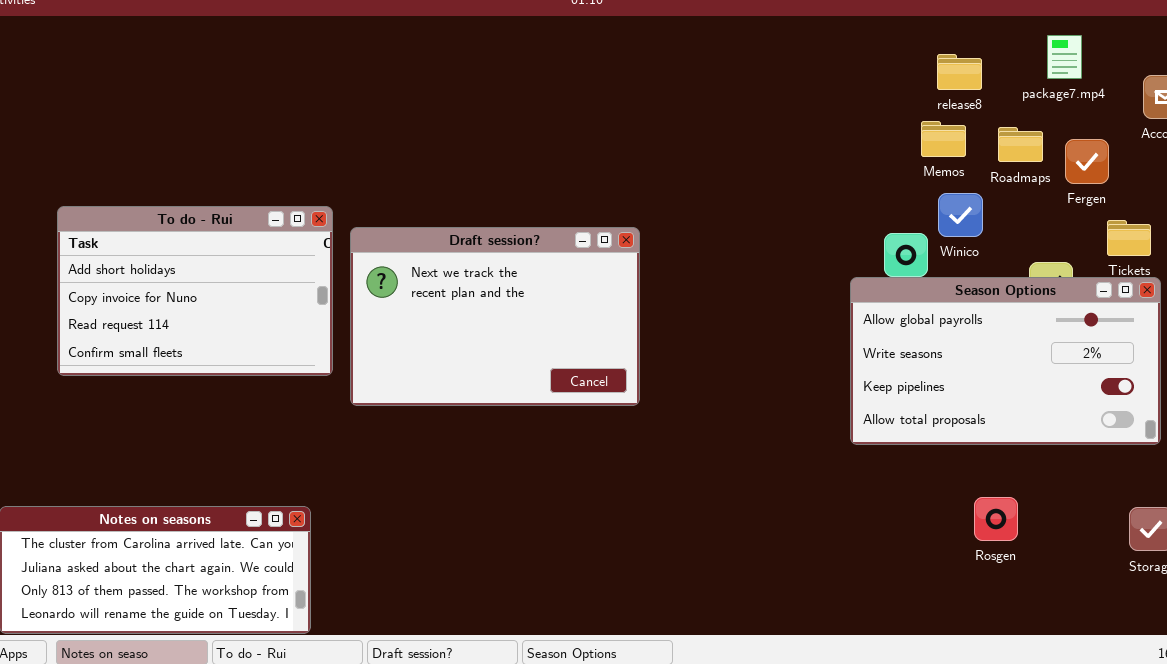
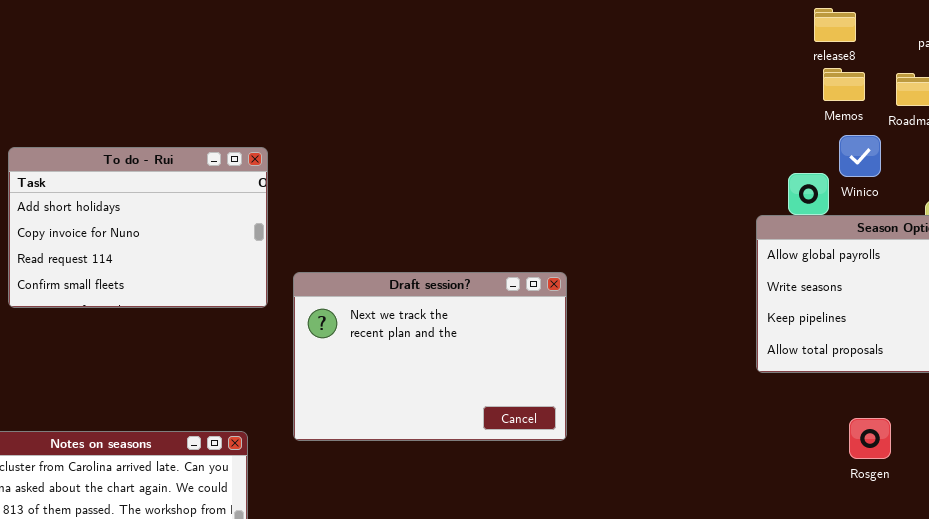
release8: [937,54,982,90] -> [814,8,856,42], moved
Draft session?: [350,227,640,406] -> [293,272,567,441], moved
Rosgen: [974,497,1018,541] -> [849,418,891,459], moved

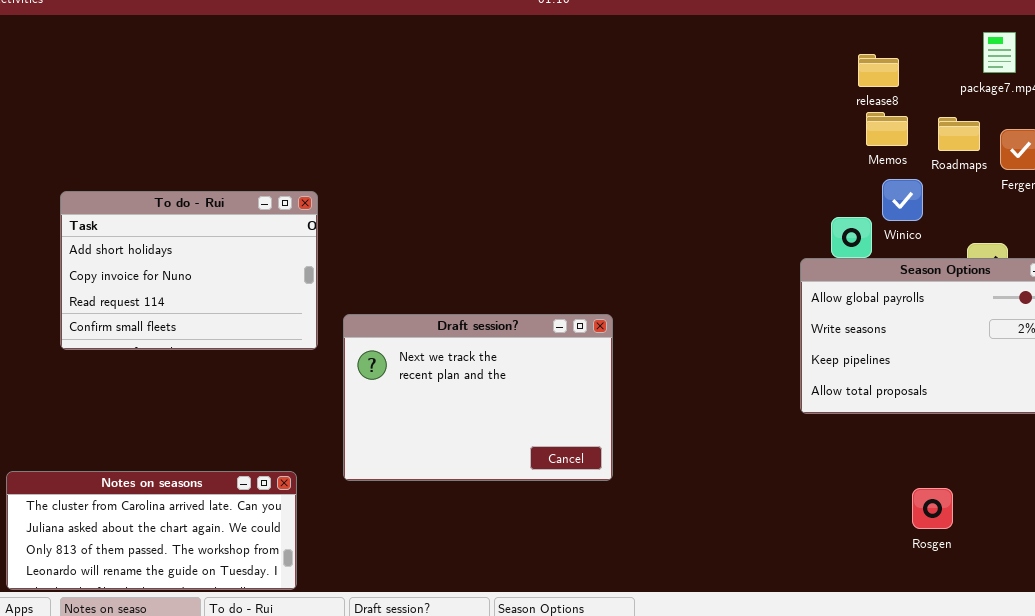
Rosgen: [849,418,891,459] -> [912,488,953,529], moved

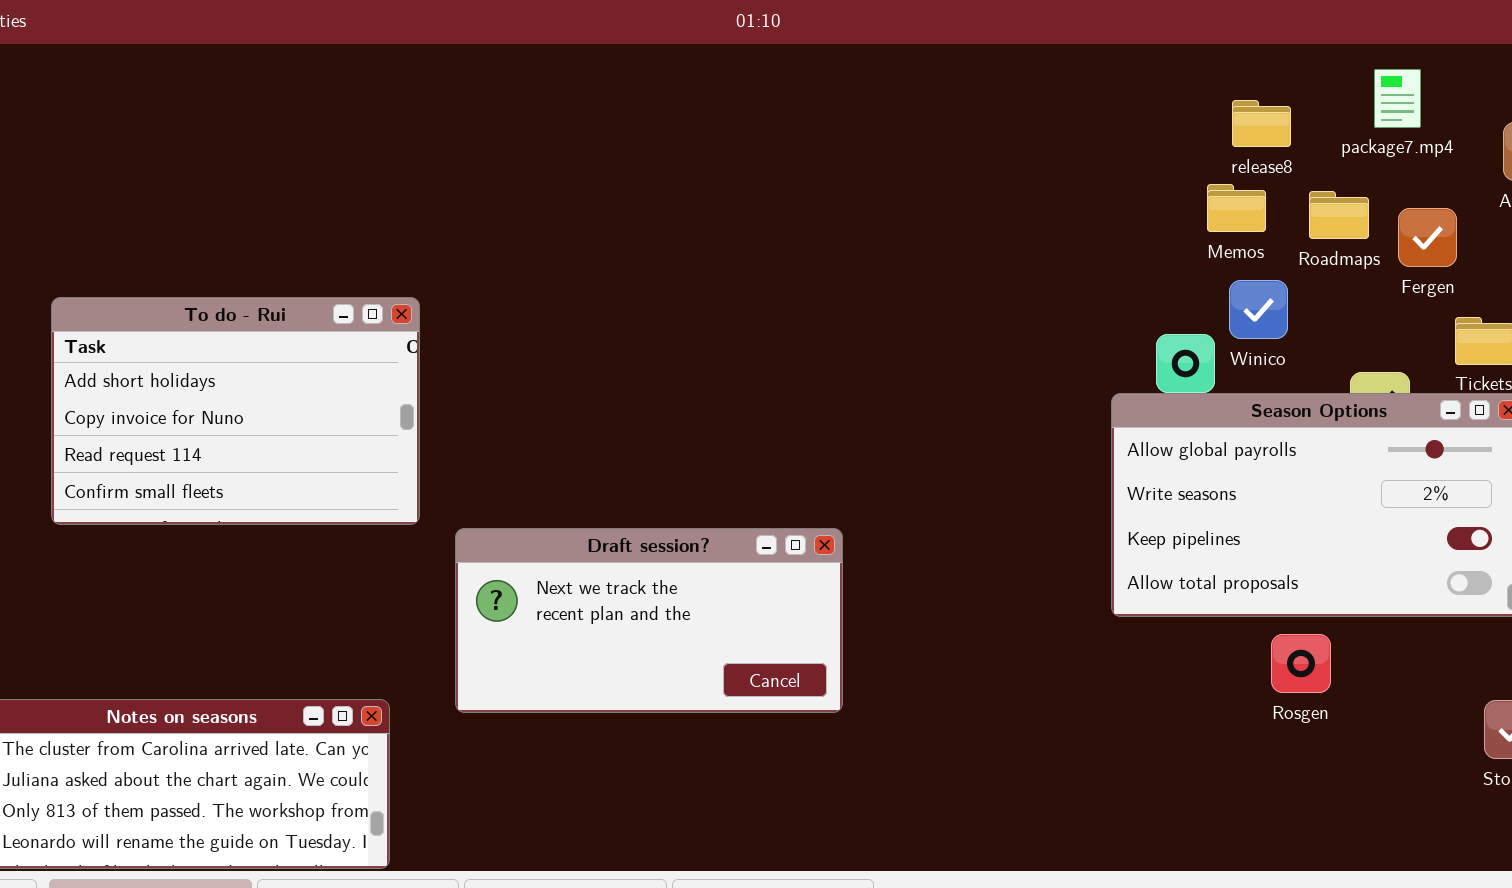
release8: [858,54,899,87] -> [1232,100,1291,147], moved
Draft session?: [343,314,613,481] -> [455,528,843,713], resized
Rosgen: [912,488,953,529] -> [1271,634,1331,693], moved

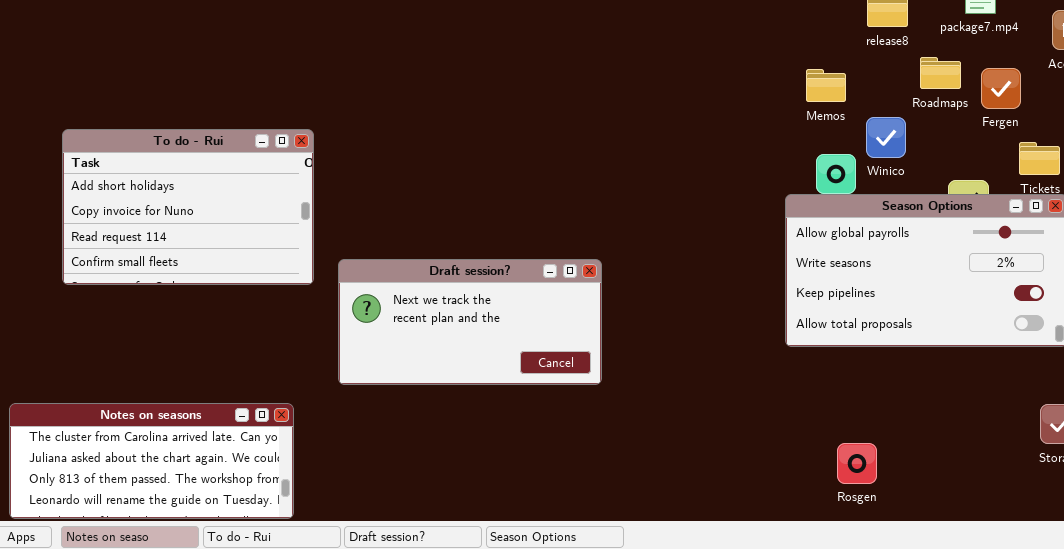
Memos: [1207,184,1266,232] -> [806,69,846,102], moved
Draft session?: [455,528,843,713] -> [338,259,602,385], moved
Rosgen: [1271,634,1331,693] -> [837,443,877,484], moved

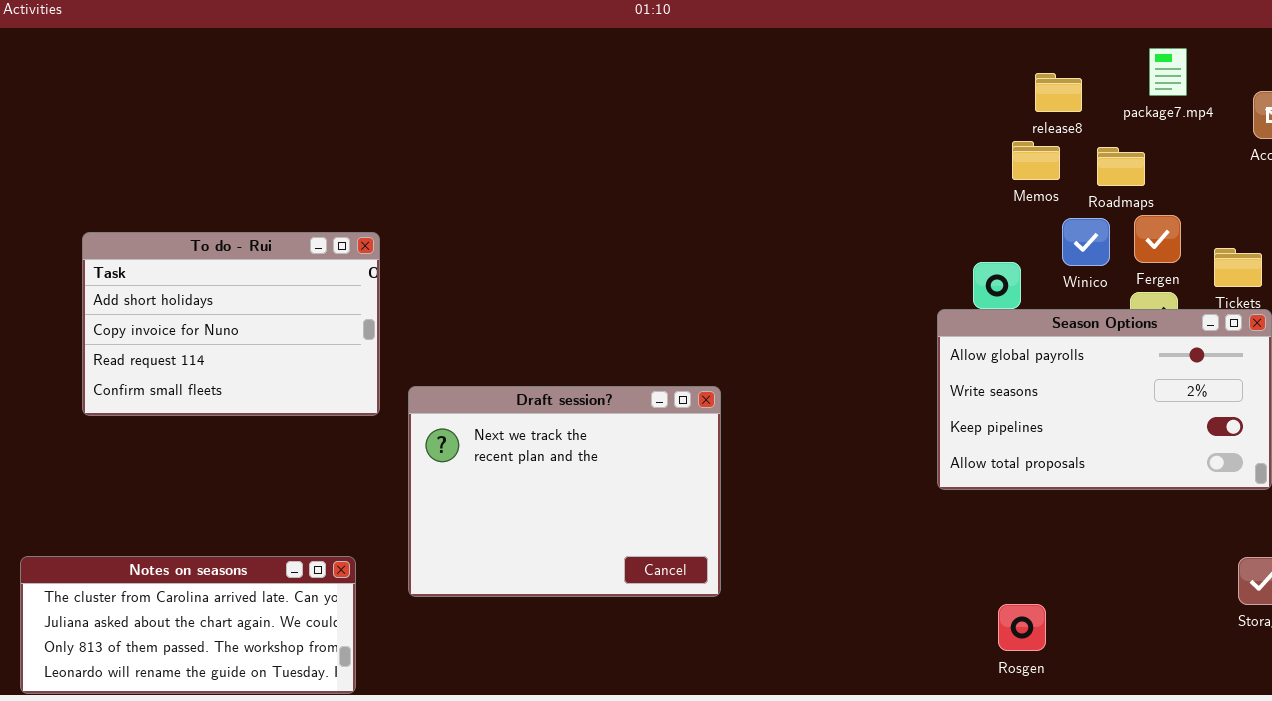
Fergen: [981,68,1021,109] -> [1134,215,1181,263], moved
Memos: [806,69,846,102] -> [1012,141,1060,180], moved
Winico: [866,117,906,158] -> [1062,218,1110,266], moved
Draft session?: [338,259,602,385] -> [408,386,721,597], resized

